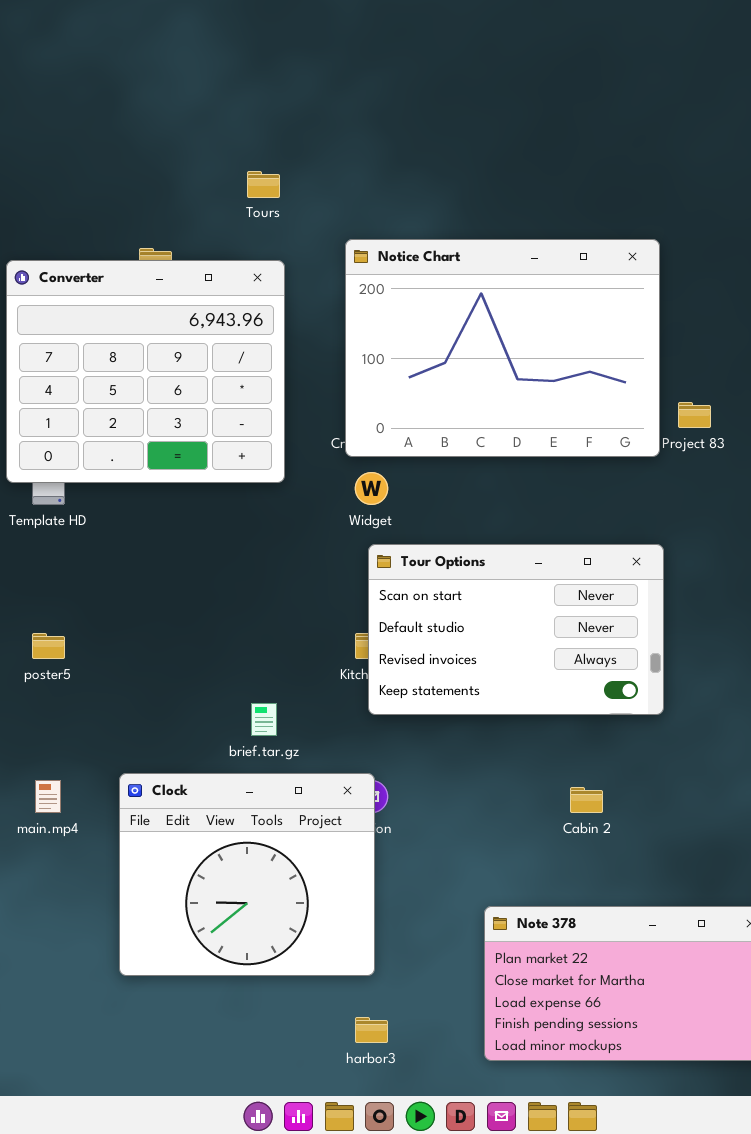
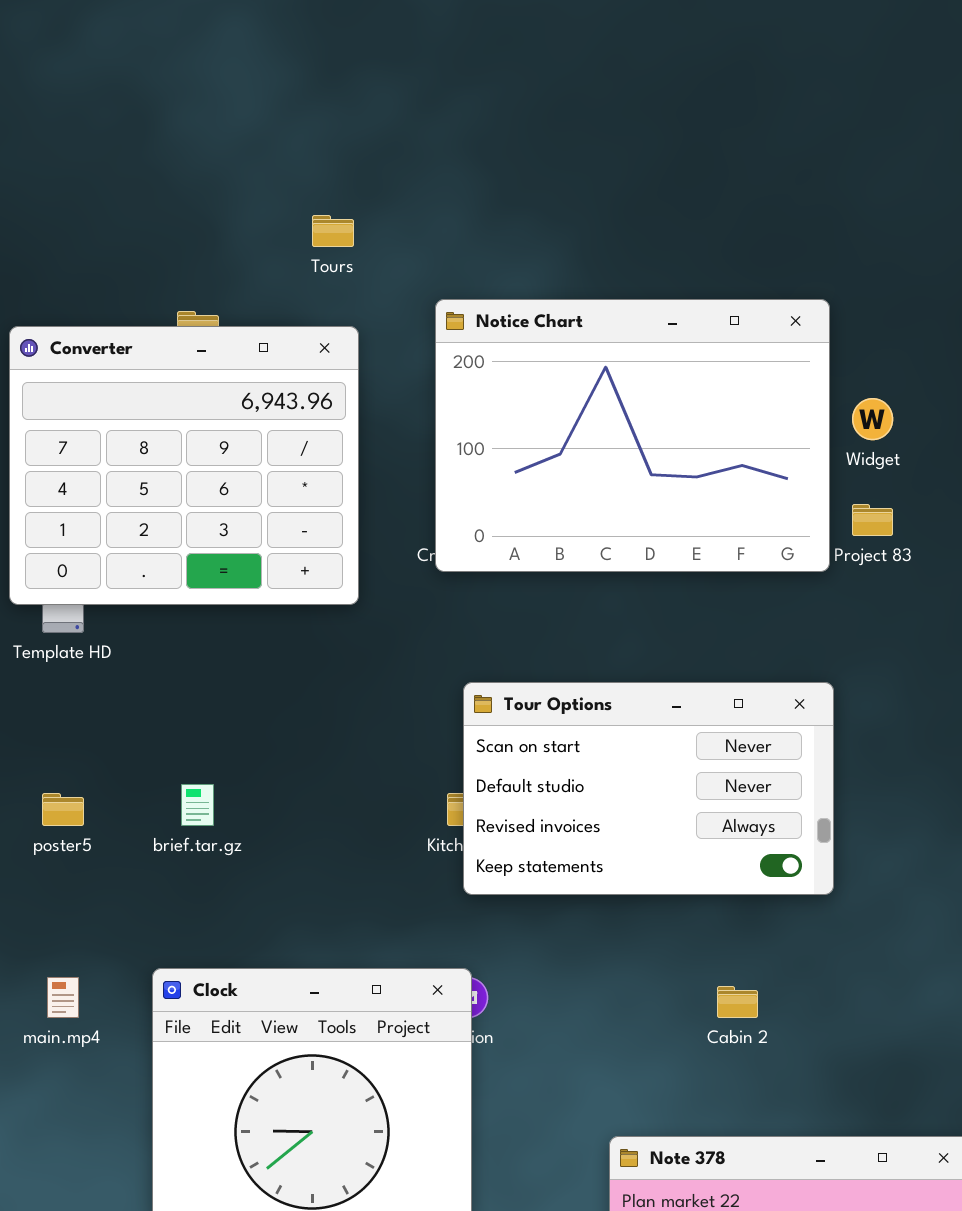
Widget: [355,472,388,505] -> [852,398,893,440], moved
brief.tar.gz: [251,703,277,736] -> [181,784,214,826], moved

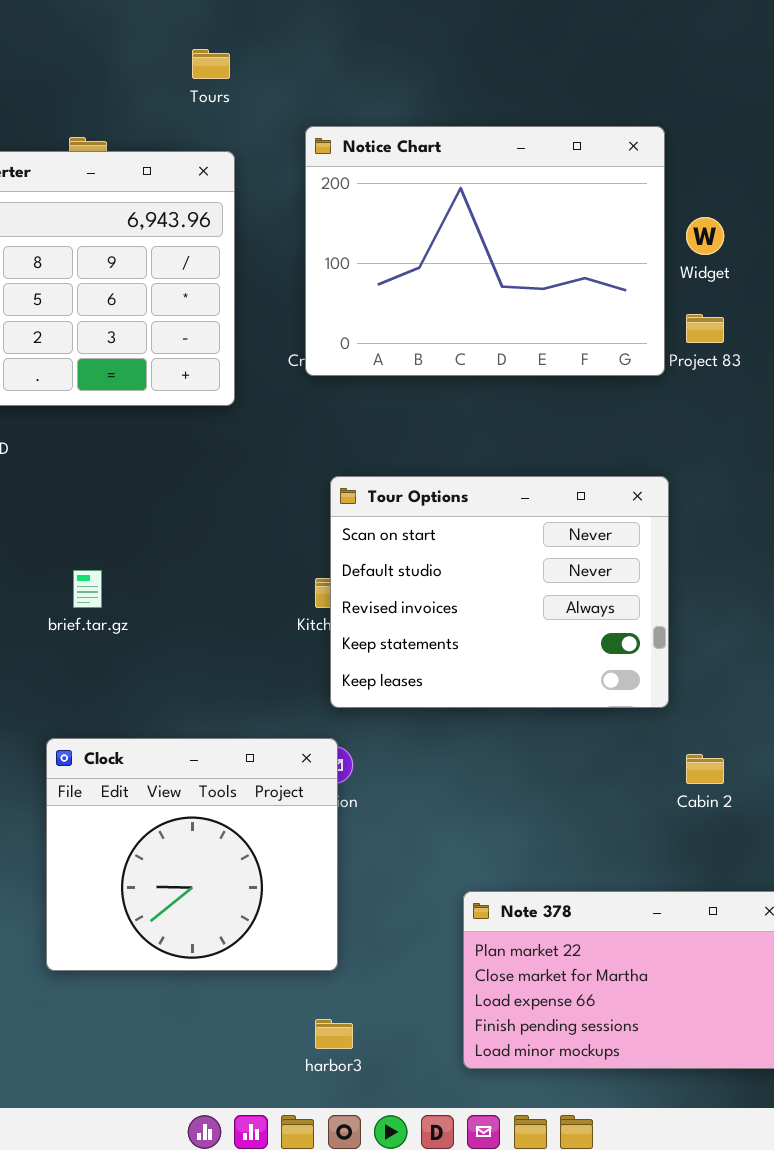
Tour Options: [463,682,834,895] -> [330,476,669,708], resized
Cabin 2: [717,986,758,1018] -> [686,754,724,784], moved

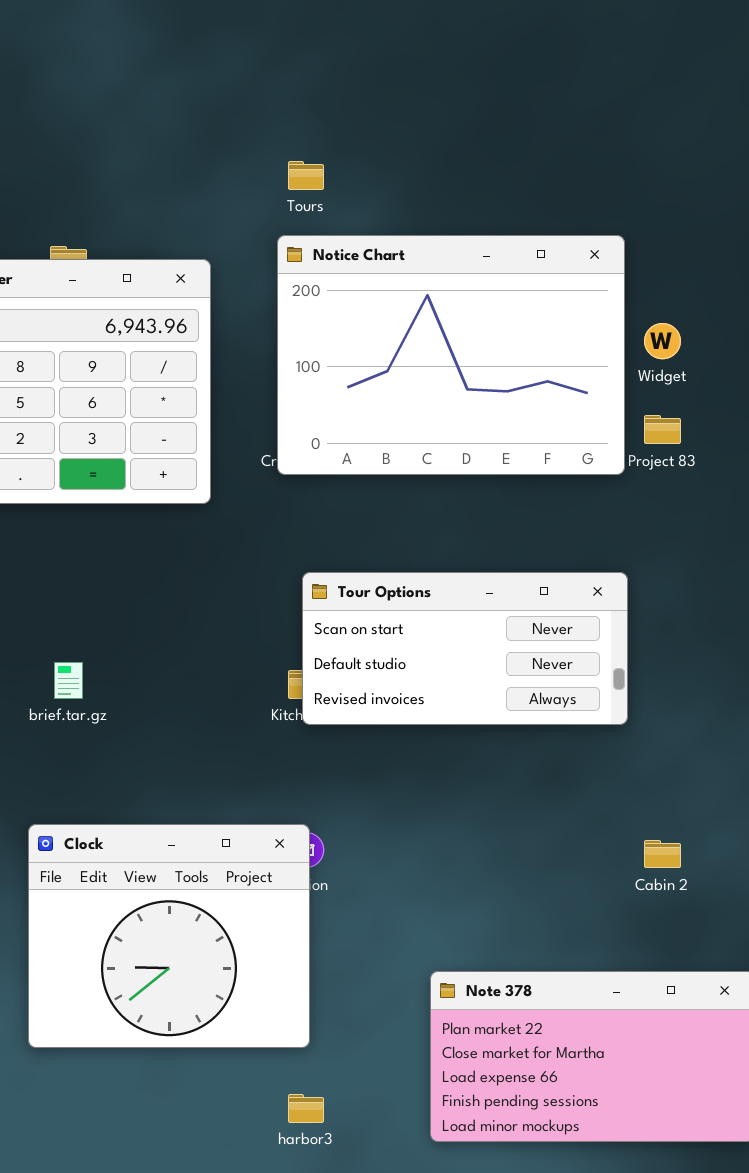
Tours: [192,49,230,79] -> [288,161,324,190], moved
Tour Options: [330,476,669,708] -> [302,572,628,725], resized

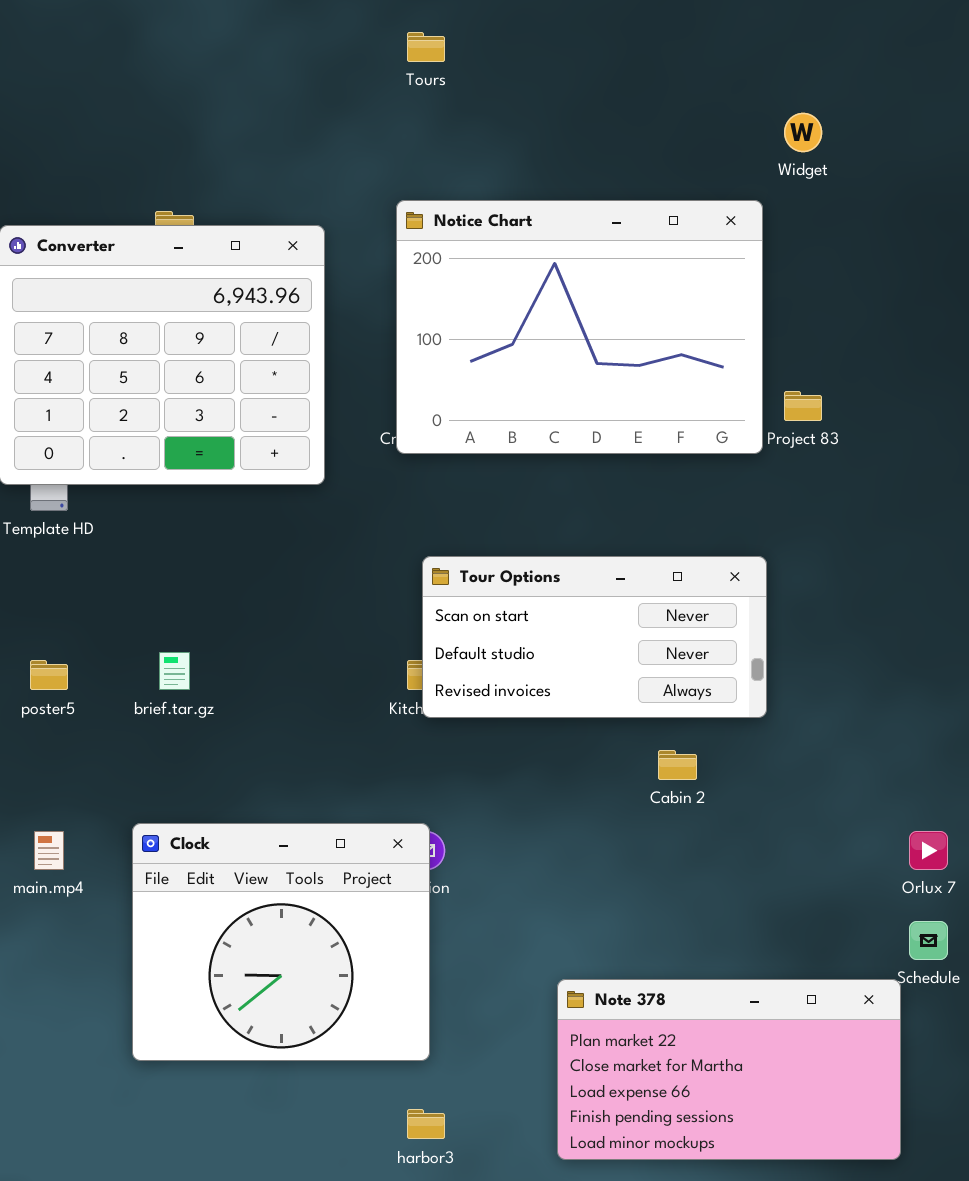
Tours: [288,161,324,190] -> [407,32,445,62], moved
Widget: [644,323,681,359] -> [784,113,822,152], moved
Cabin 2: [644,840,681,868] -> [658,750,697,780], moved

